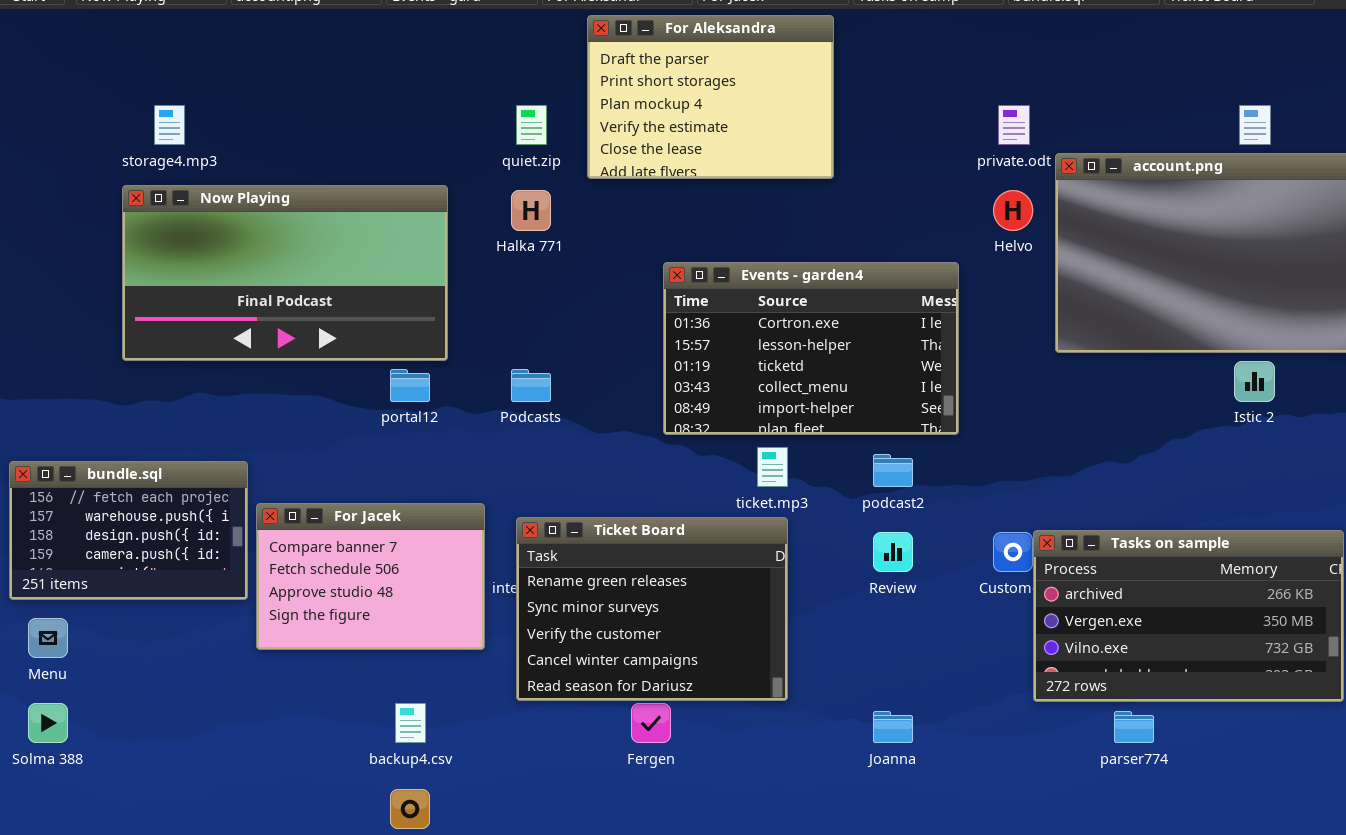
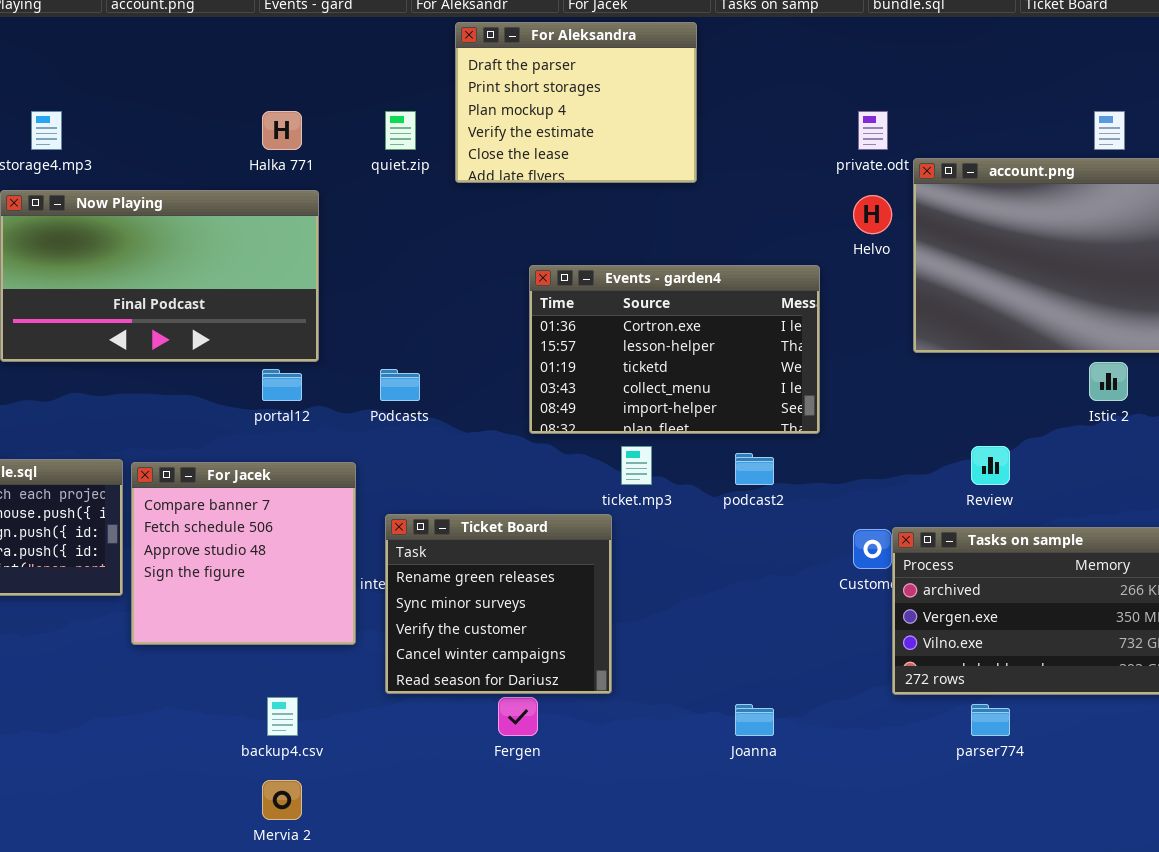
Halka 771: [511,190,551,231] -> [262,111,302,150], moved
For Jacek: [256,503,485,650] -> [131,462,356,645], resized
Ticket Board: [516,517,788,701] -> [385,514,612,694], resized
Review: [873,532,913,572] -> [971,446,1010,485], moved

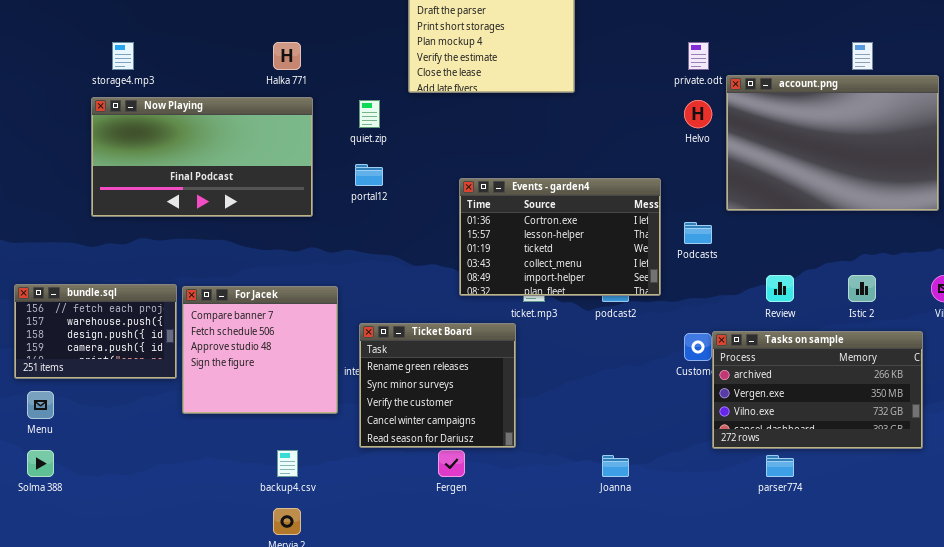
quiet.zip: [385,111,416,150] -> [359,100,380,128], moved
Events - garden4: [529,265,820,434] -> [459,178,661,296], moved
Istic 2: [1089,362,1128,401] -> [848,275,876,302], moved
portal12: [262,369,302,401] -> [355,164,383,186], moved
Podcasts: [380,369,420,401] -> [684,222,712,244], moved

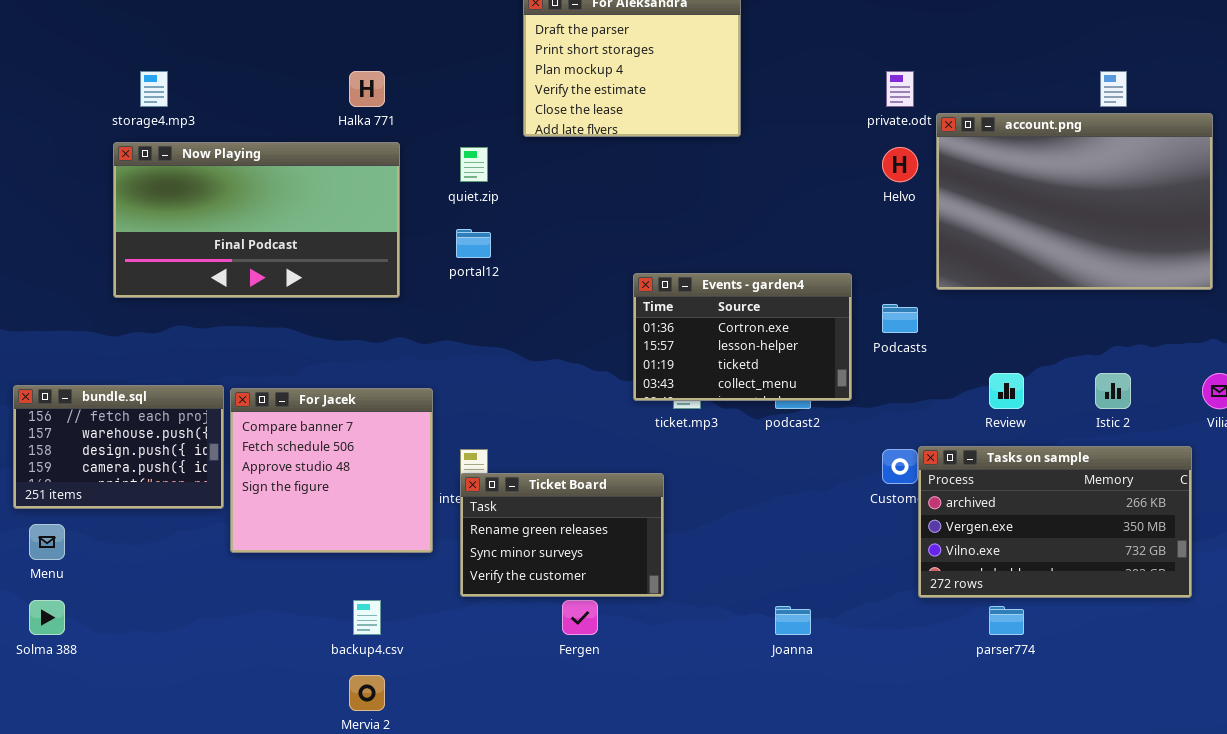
Events - garden4: [459,178,661,296] -> [633,273,852,401], resized
Ticket Board: [359,323,516,448] -> [460,473,664,597], resized

